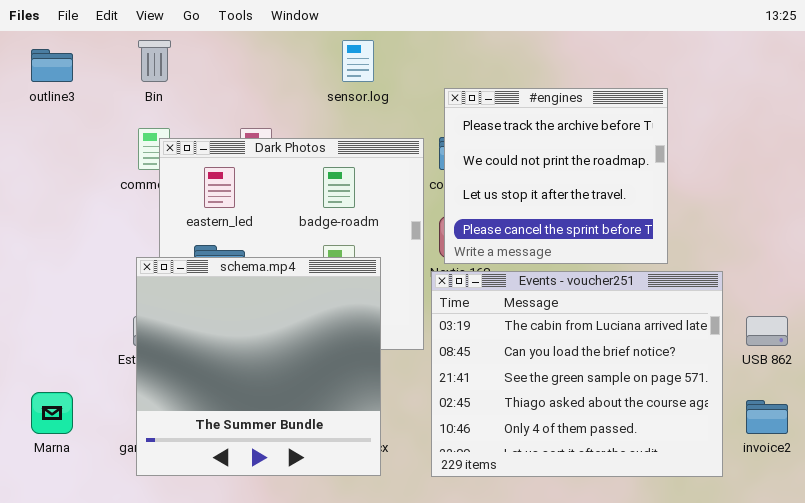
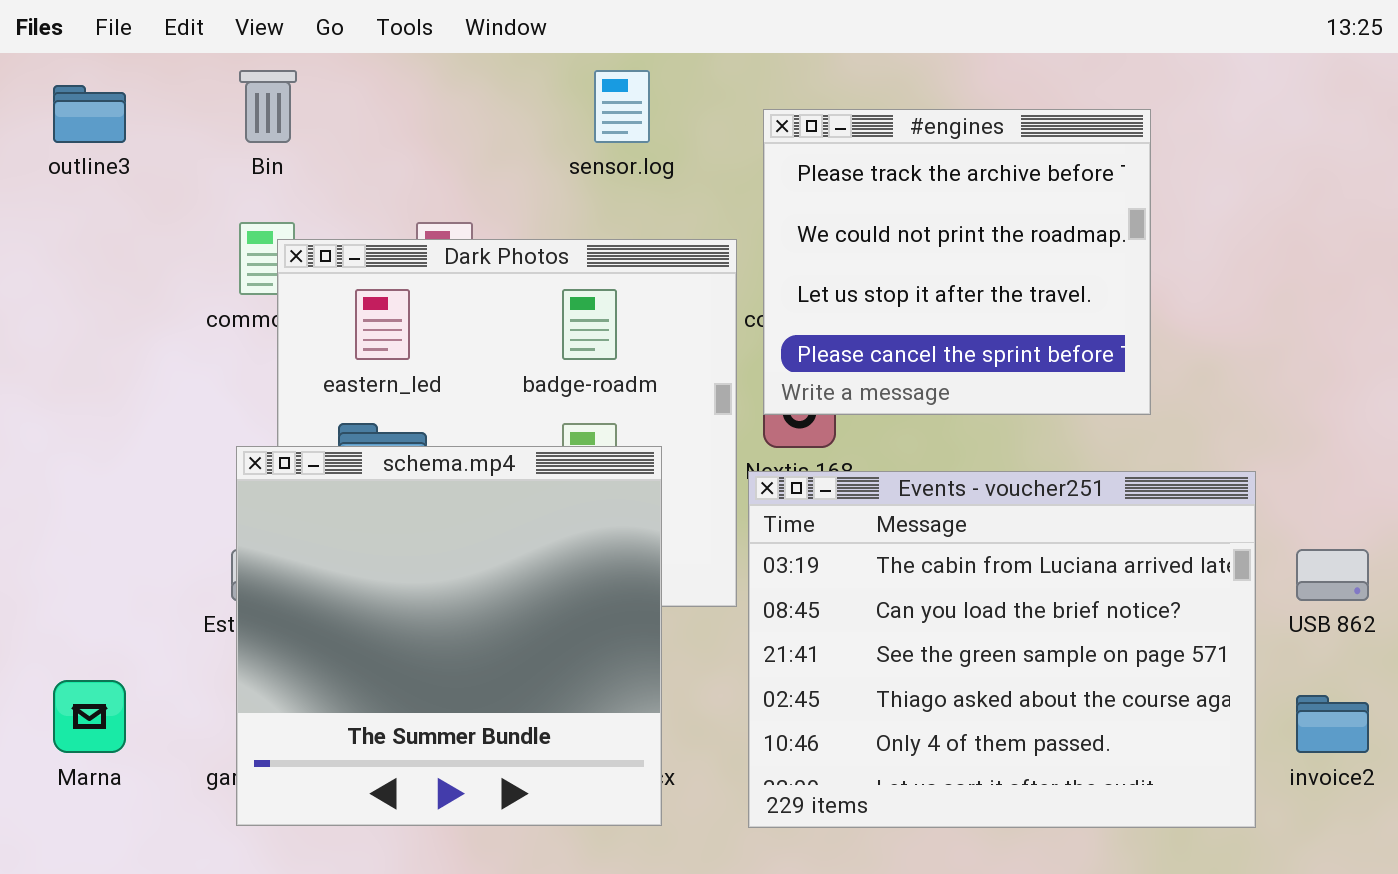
#engines: [444,88,668,264] -> [763,109,1151,415], moved

